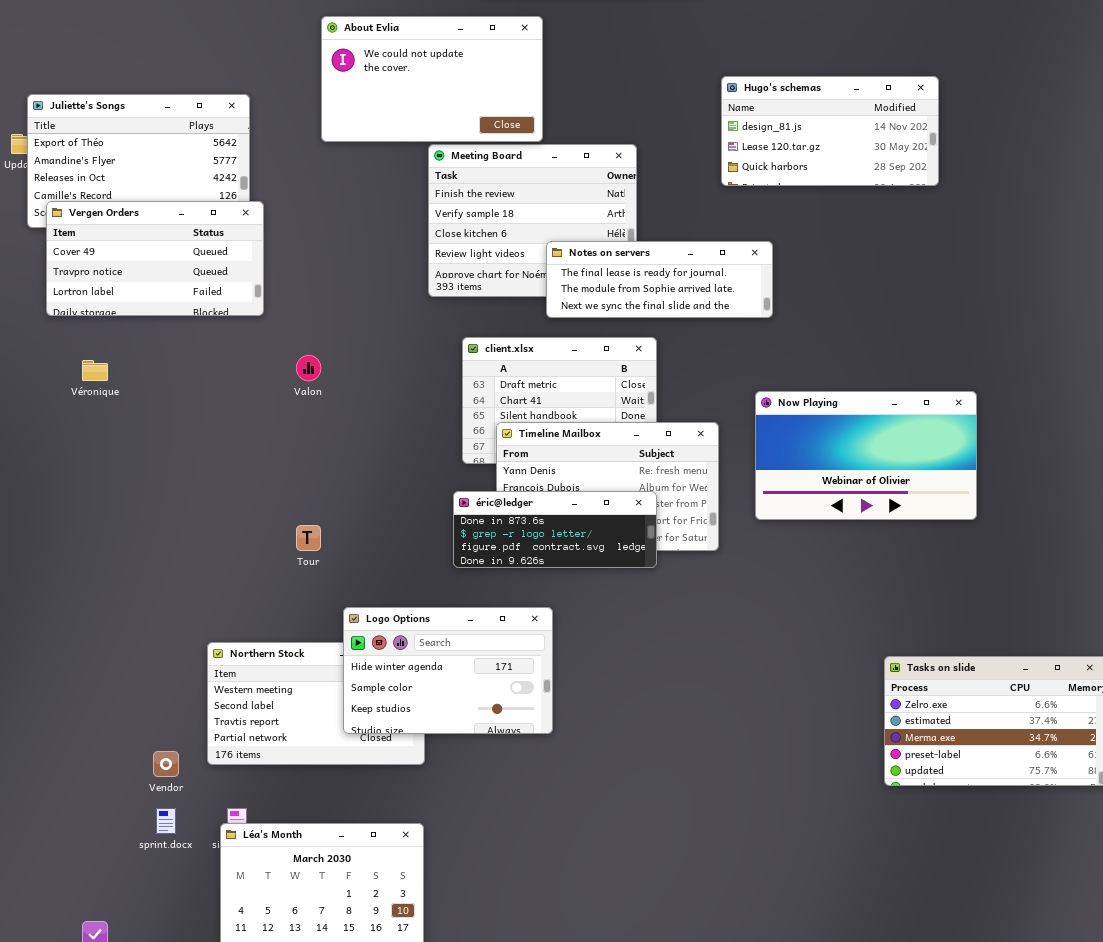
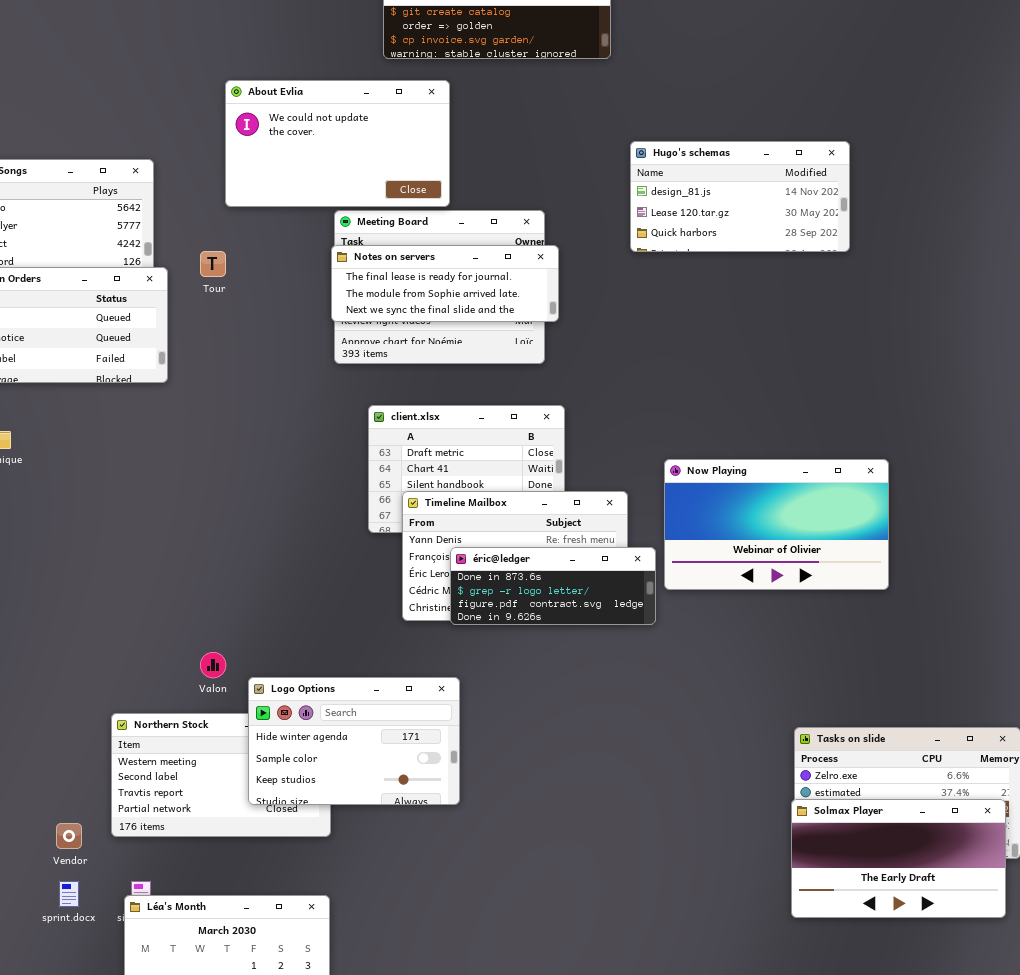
Notes on servers: [546,241,773,318] -> [331,245,559,322], moved
Valon: [296,355,321,381] -> [200,652,226,678], moved
éric@ledger: [453,491,657,568] -> [450,547,656,625], moved
Tour: [296,525,321,551] -> [200,251,226,277], moved
Solmax Player: none -> [791,799,1006,918], opened

